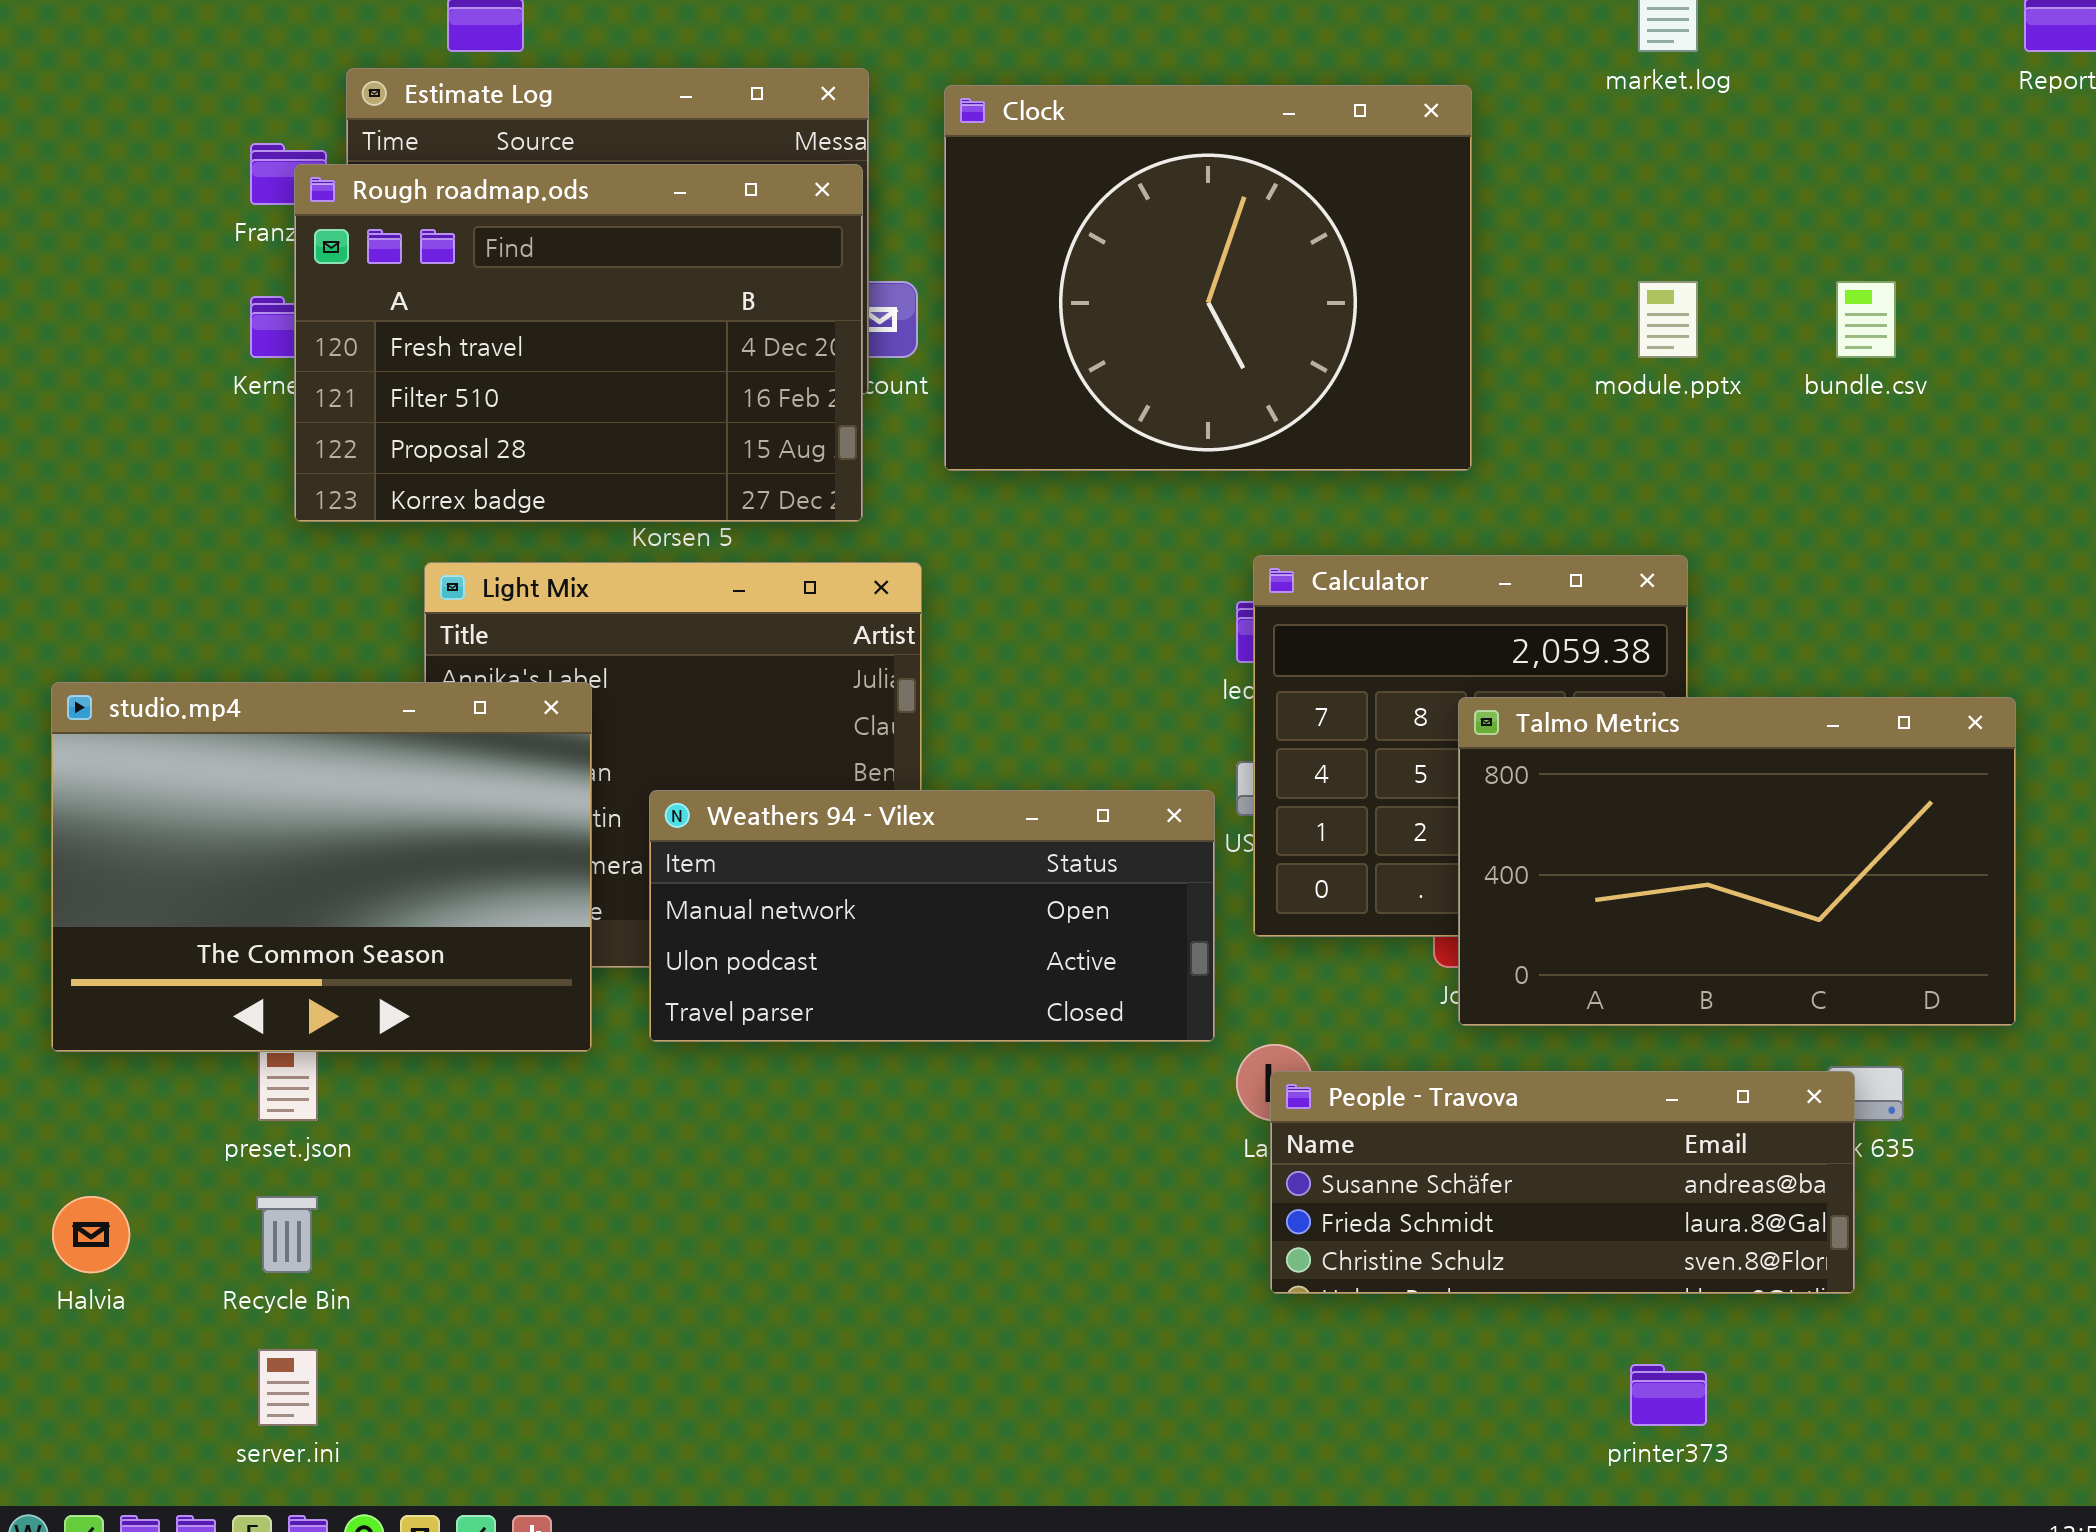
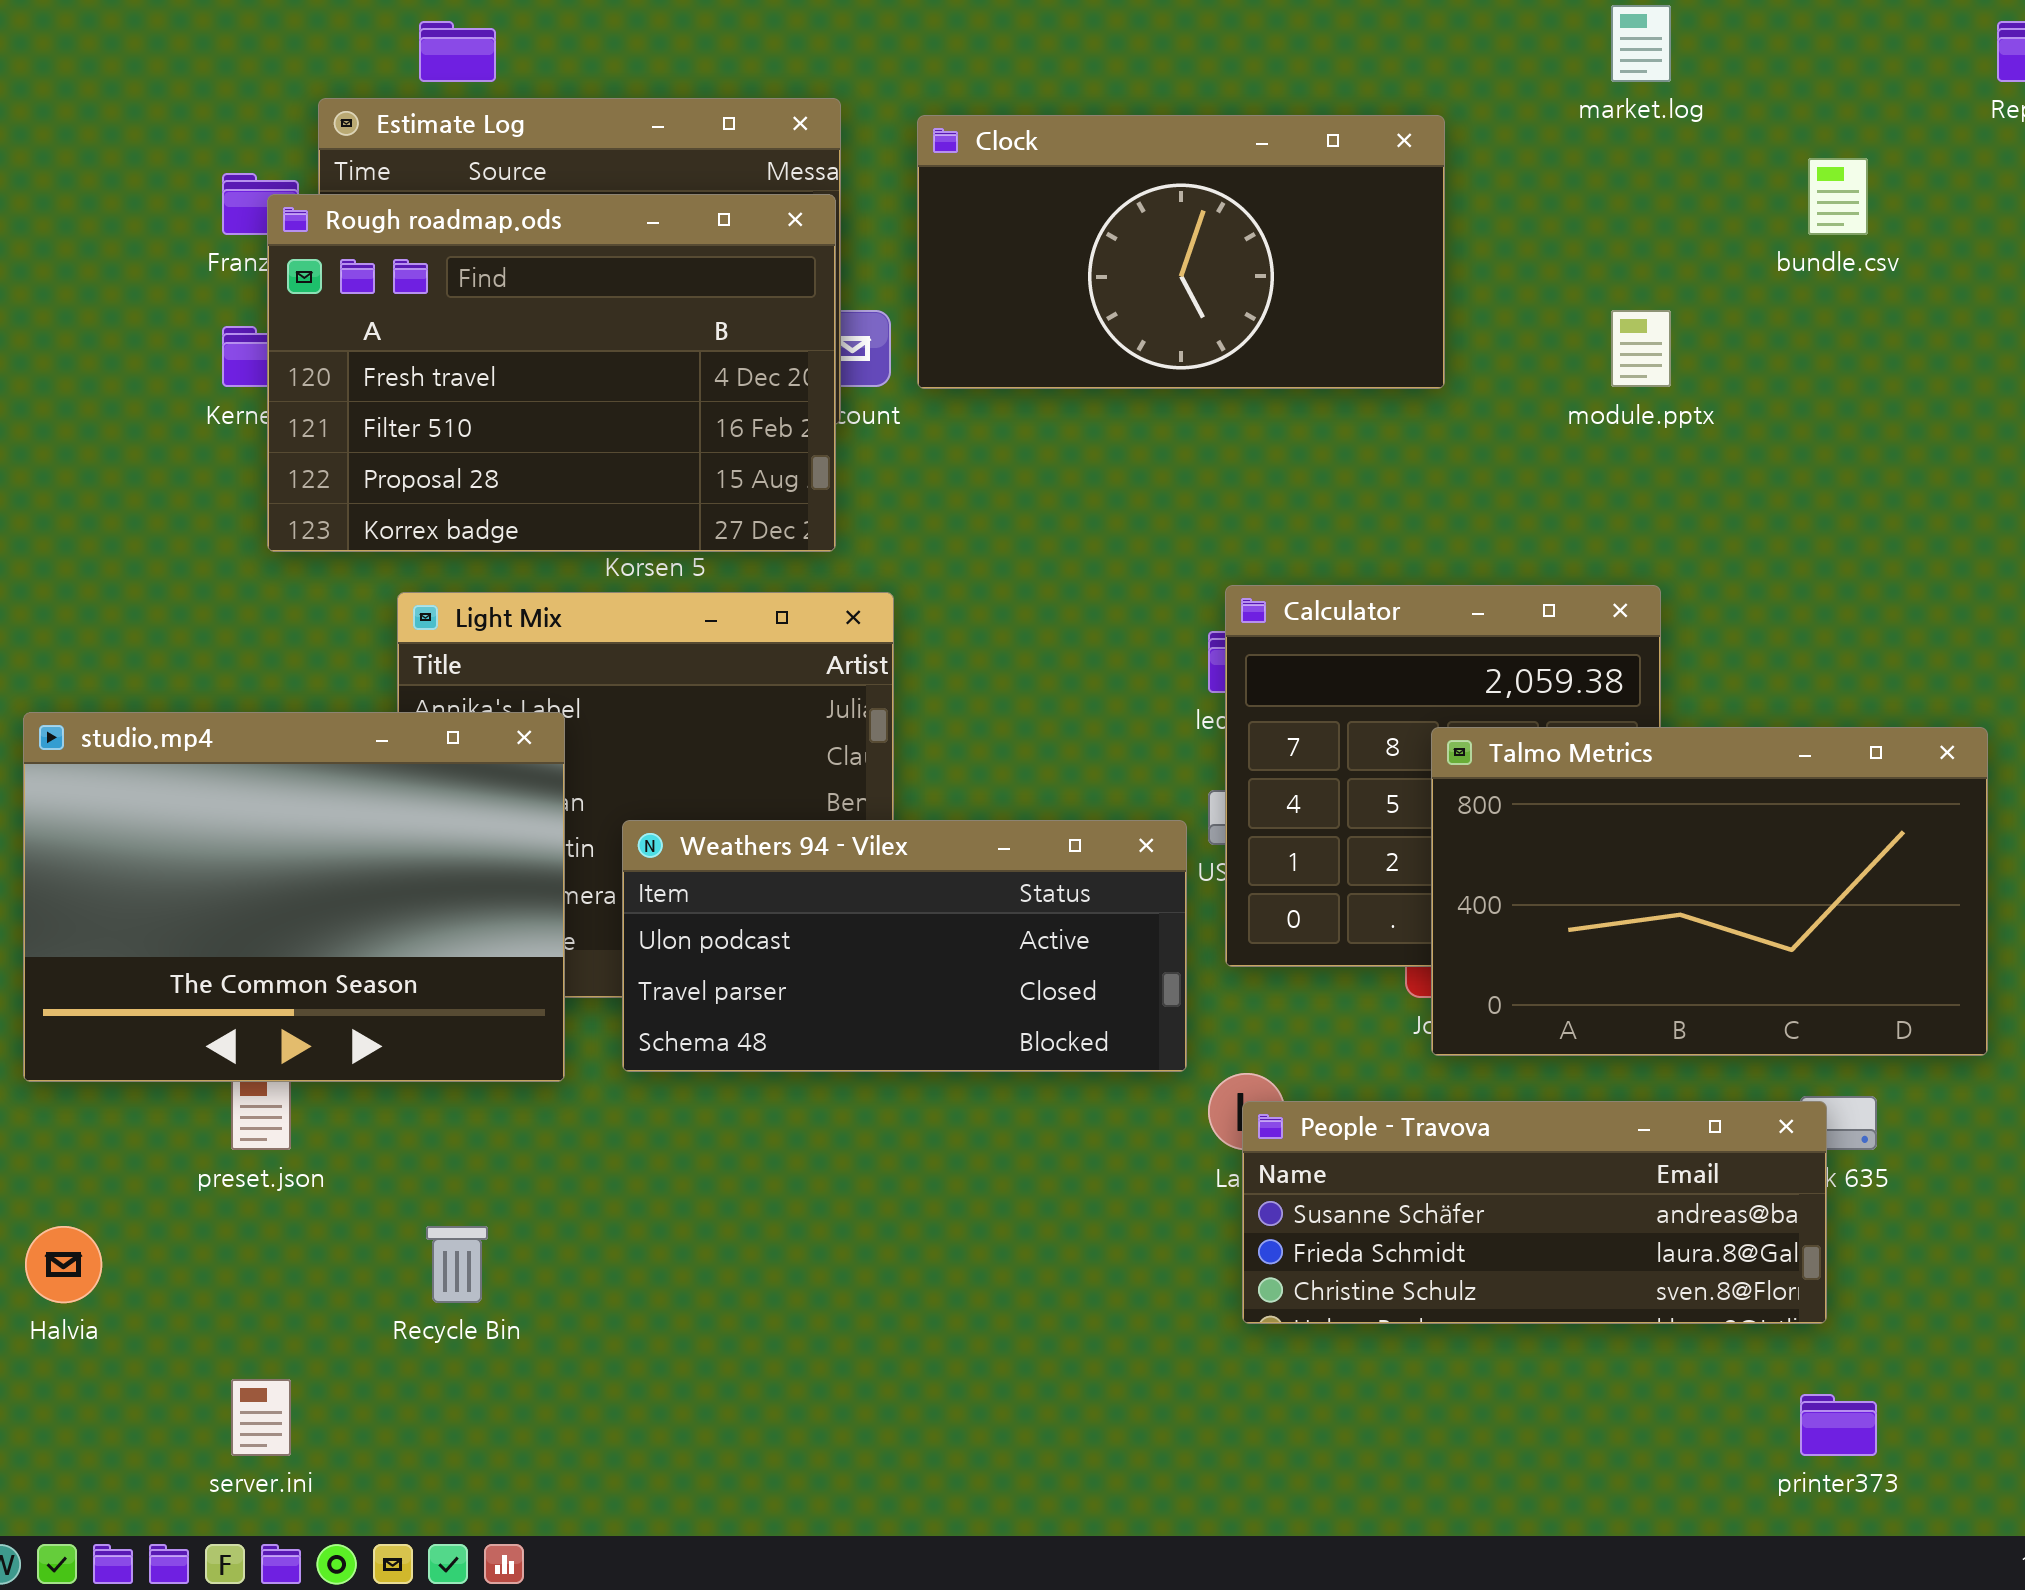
Clock: [944,85,1472,471] -> [917,115,1445,389], resized
bundle.csv: [1836,281,1896,358] -> [1808,158,1868,235], moved
Weathers 94 - Vilex: [649,790,1215,1042] -> [622,820,1187,1072], scrolled down 1 row
Recycle Bin: [256,1196,318,1273] -> [426,1226,488,1303], moved
printer373: [1630,1364,1707,1426] -> [1800,1394,1877,1456], moved

